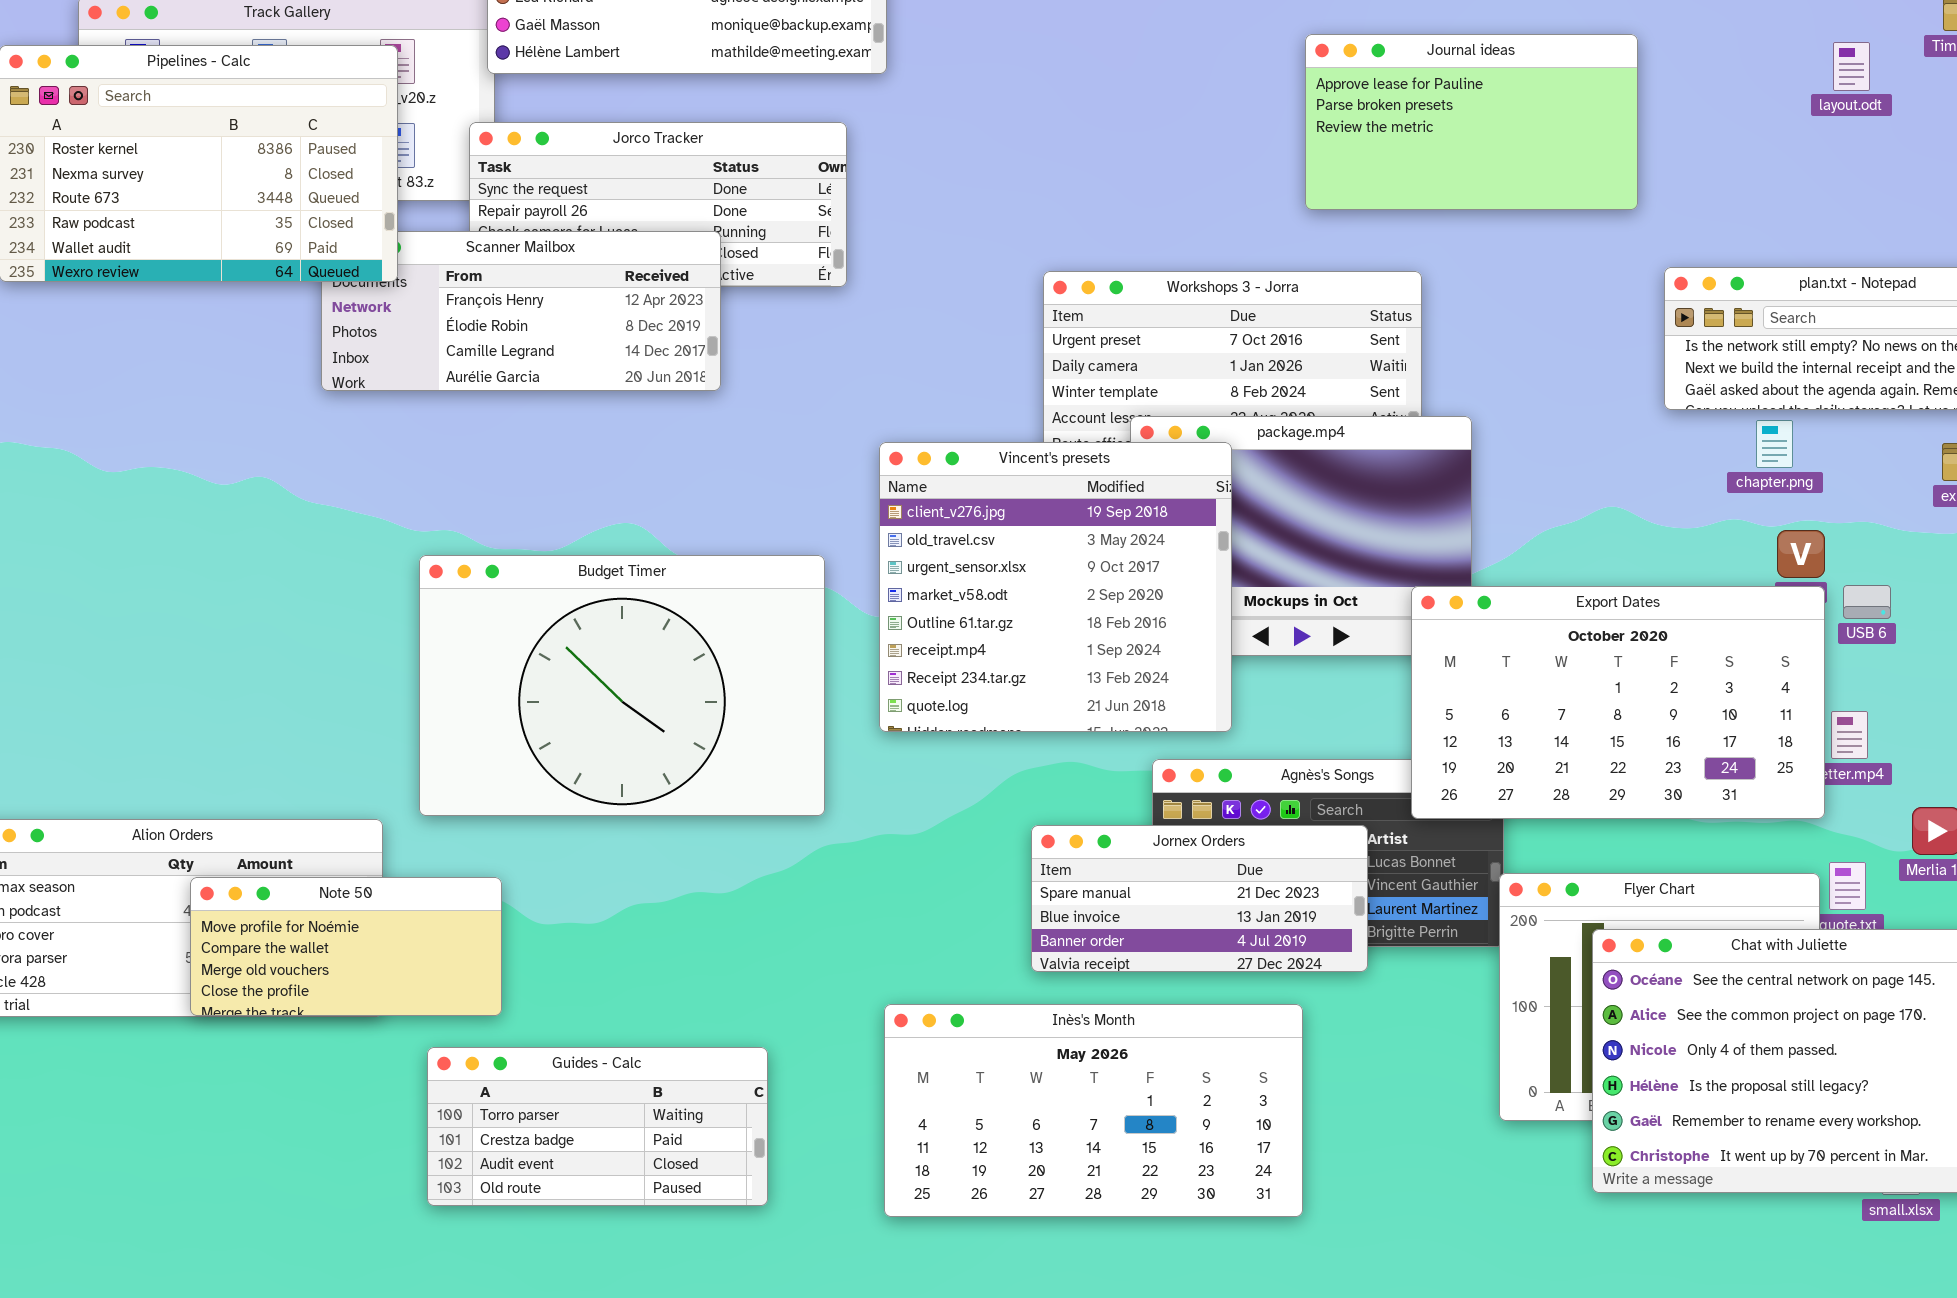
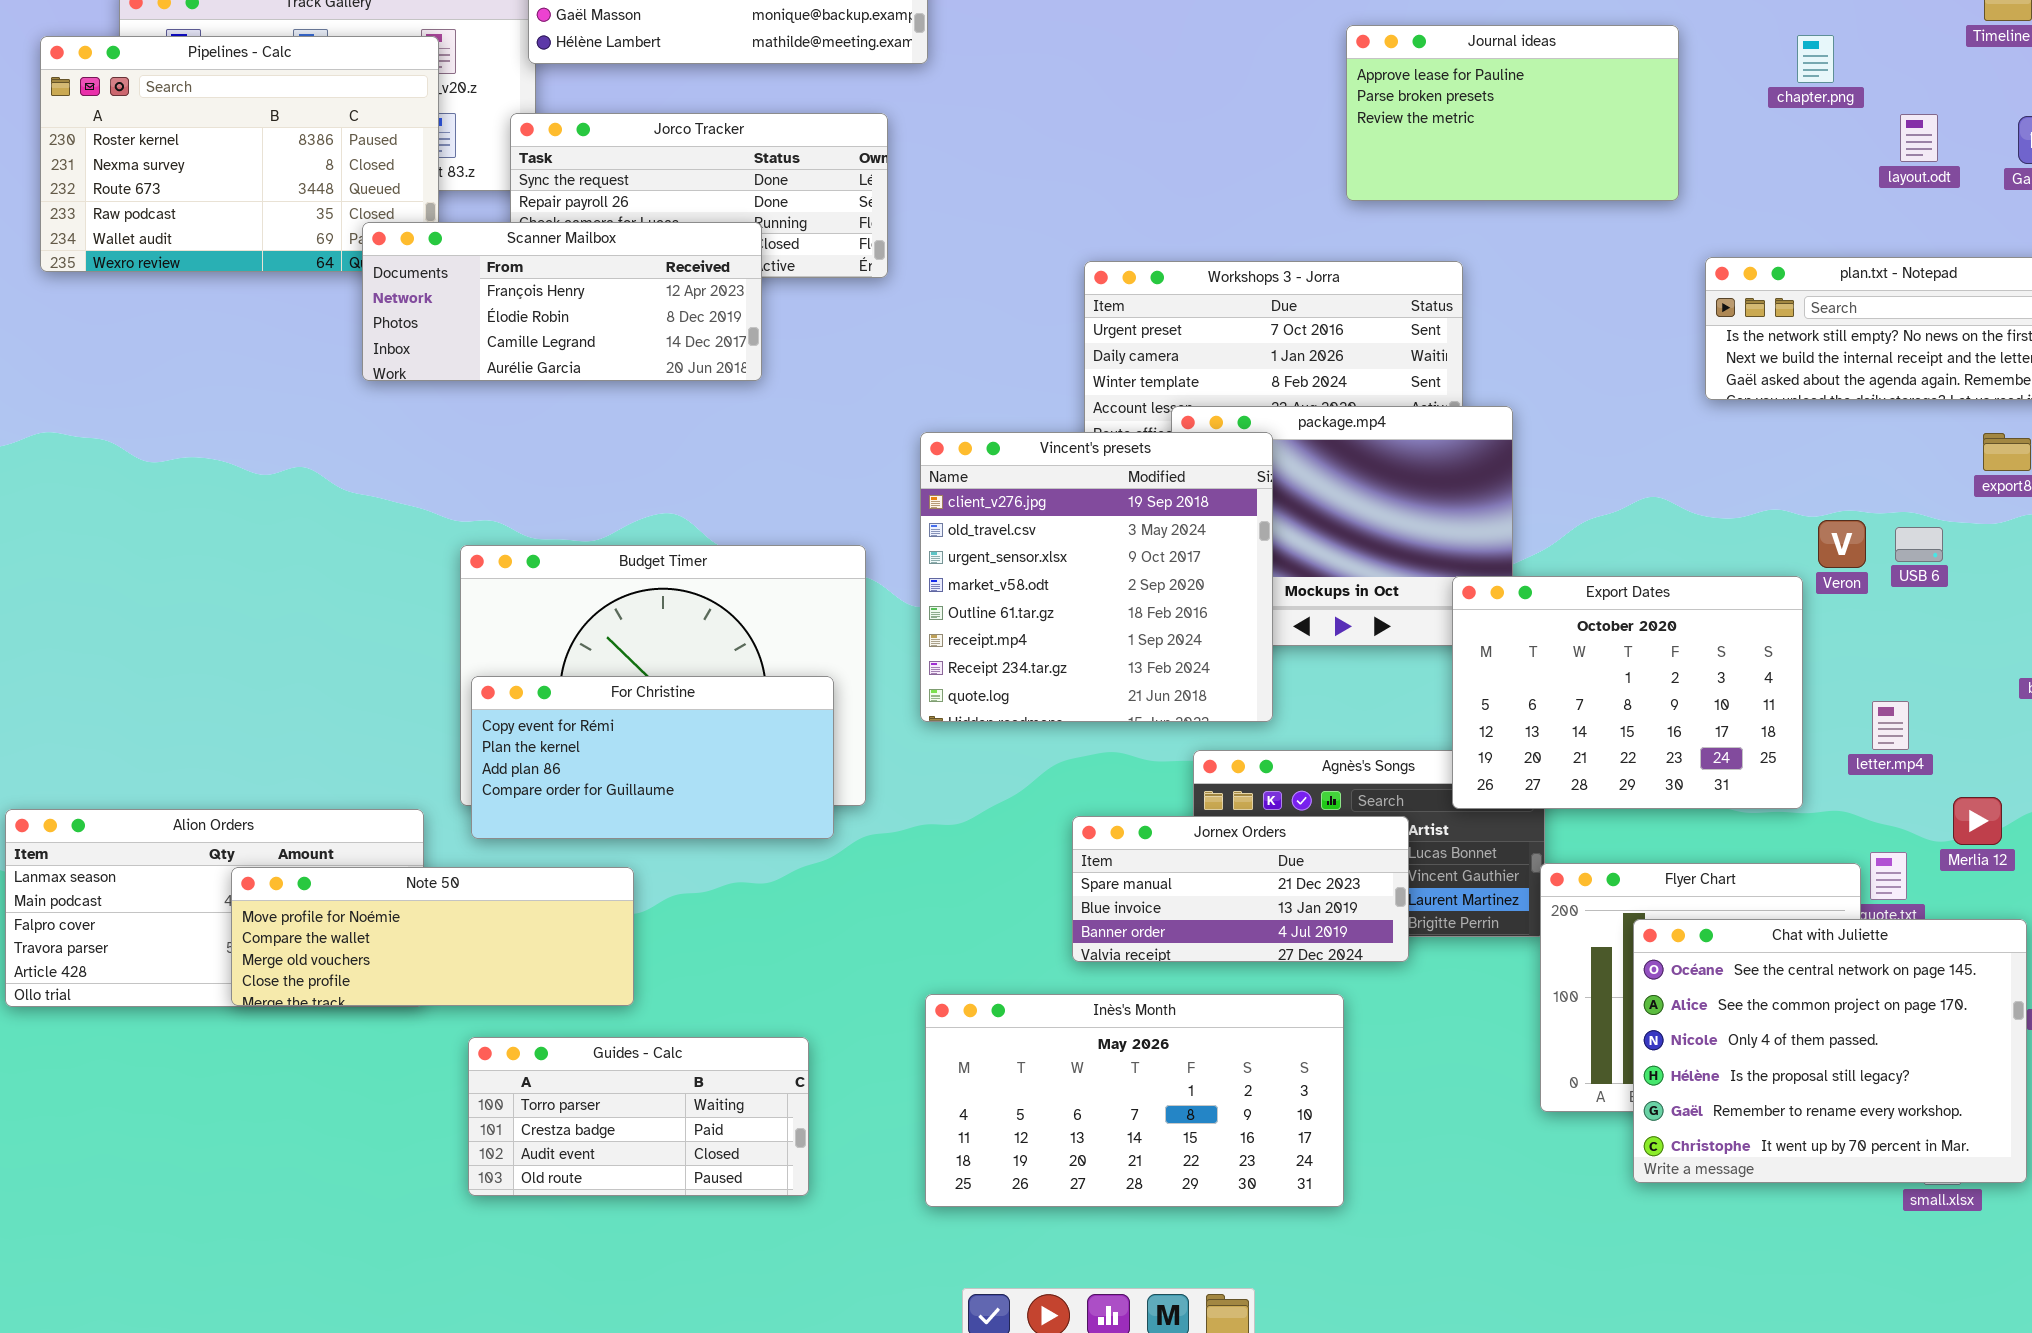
layout.odt: [1833,42,1870,91] -> [1900,114,1938,162], moved
Scanner Mailbox: [321,231,721,391] -> [362,222,762,381], raised
chapter.png: [1756,420,1793,468] -> [1797,35,1834,83], moved
USB 6: [1843,585,1891,619] -> [1895,527,1943,562], moved
Export Dates: [1411,586,1825,819] -> [1452,576,1803,809], resized
For Christine: none -> [471,676,834,839], opened
Note 50: [190,877,502,1016] -> [231,867,634,1006], resized

